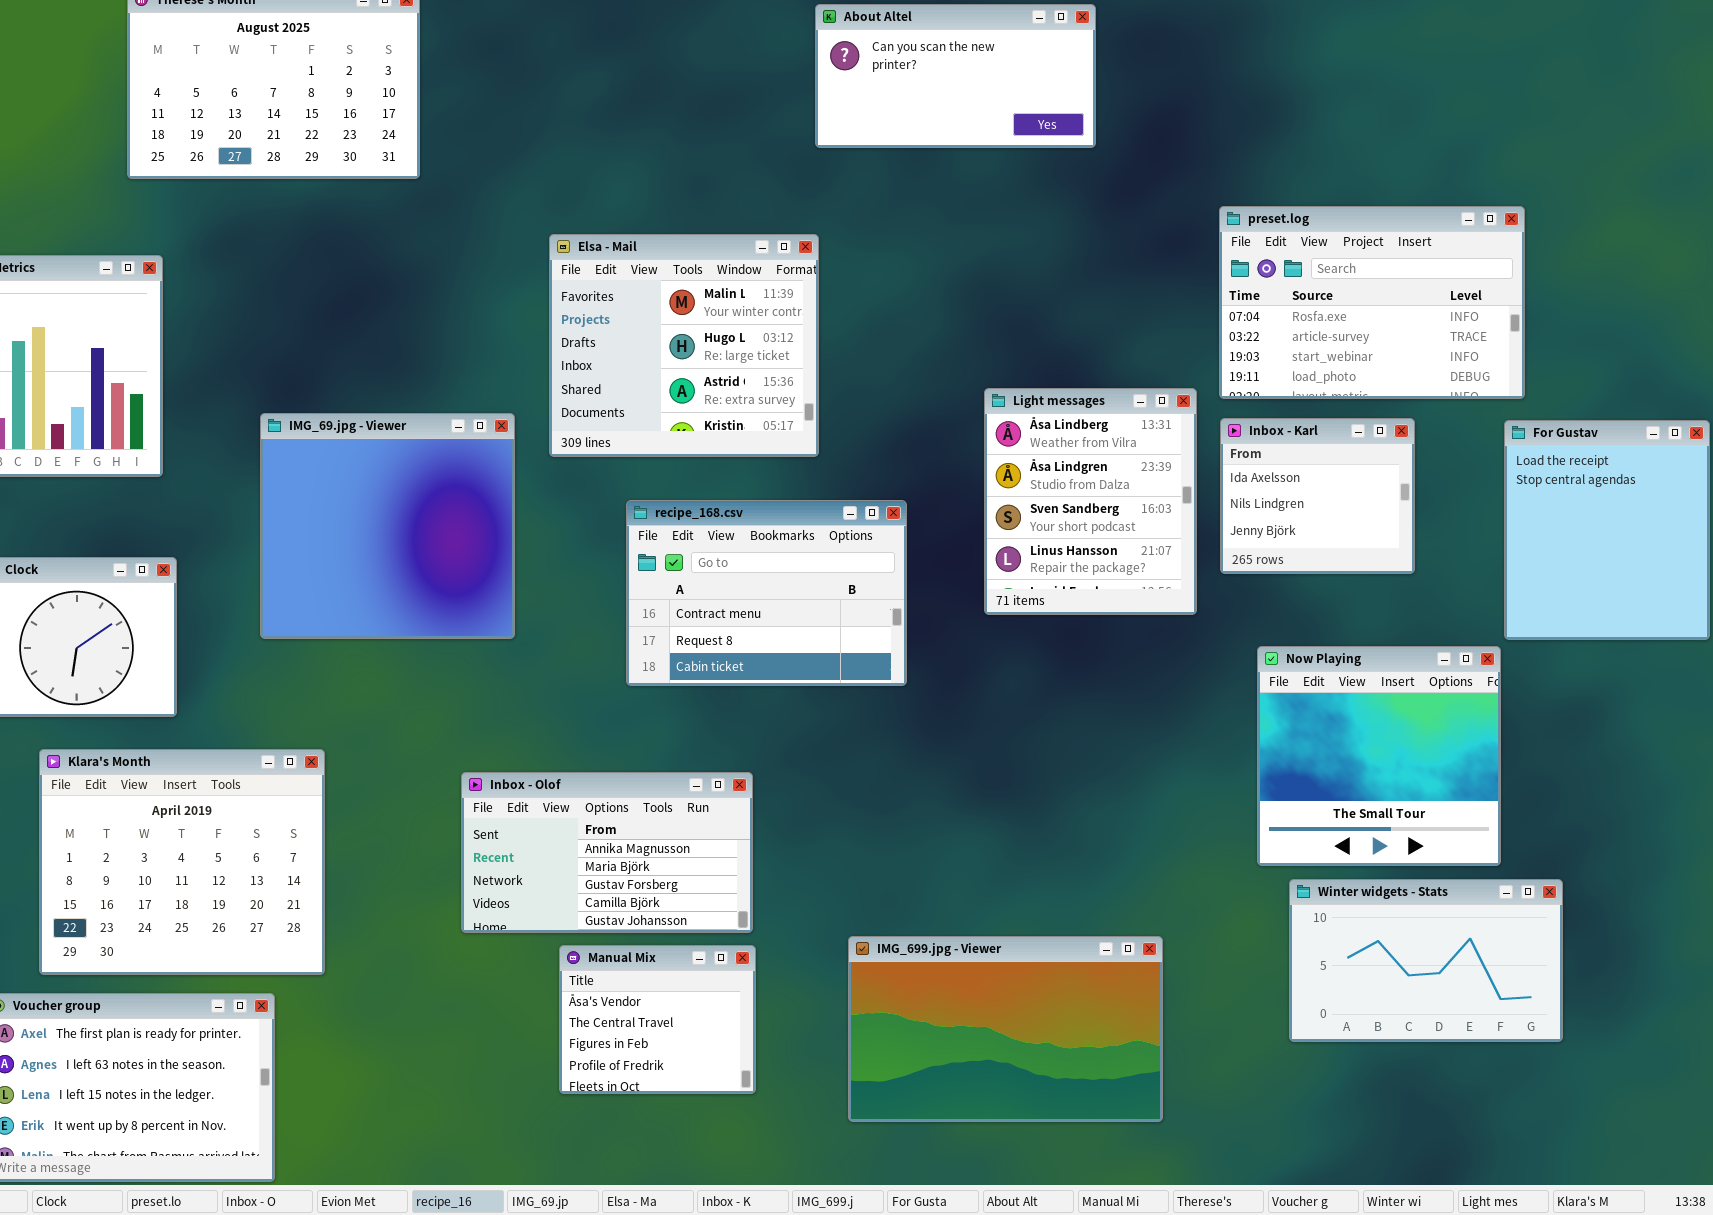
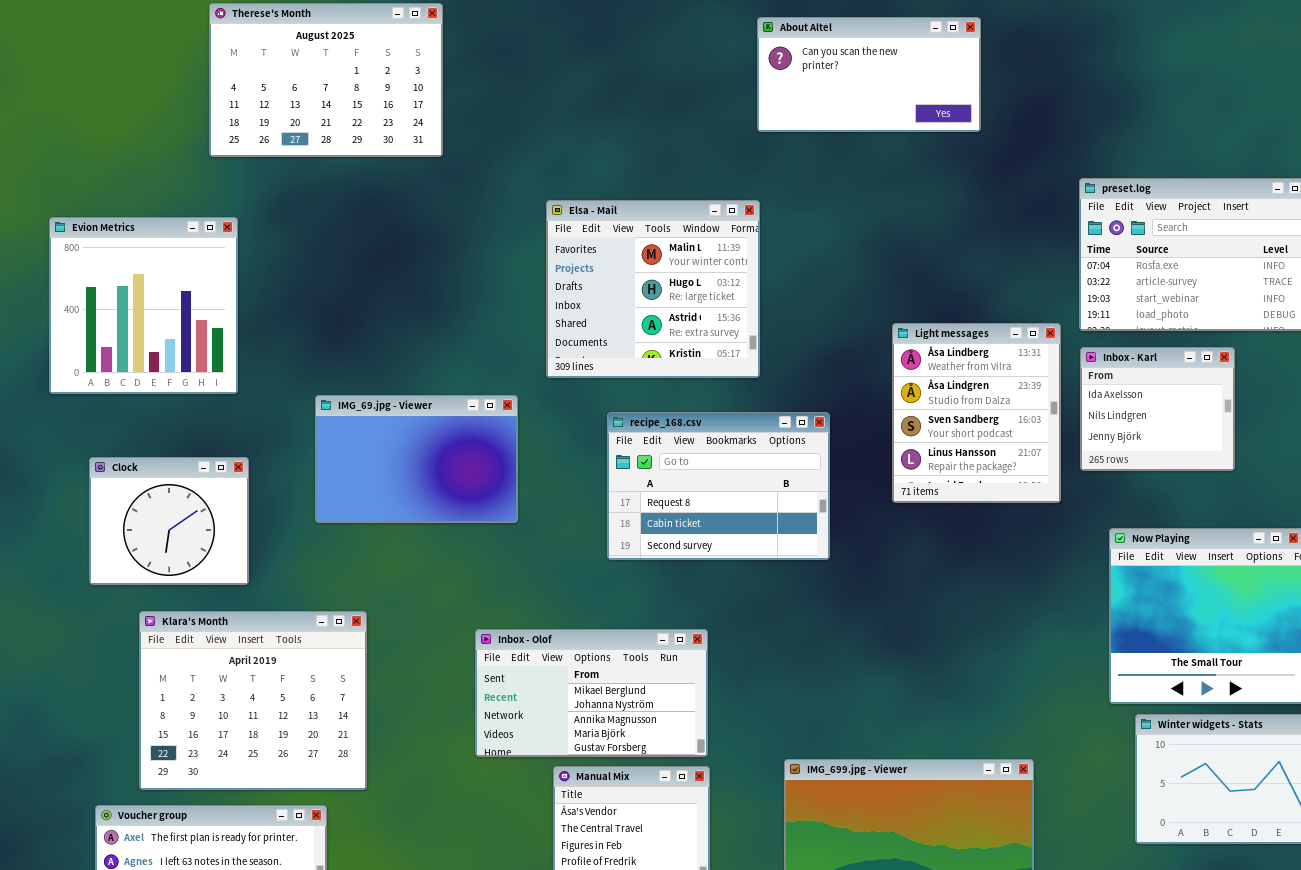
IMG_69.jpg - Viewer: [260,413,515,639] -> [315,395,518,523], resized
recipe_168.csv: [626,500,907,686] -> [607,412,830,560], scrolled down 1 row
Inbox - Olof: [461,772,753,933] -> [475,629,708,757], scrolled up 2 rows

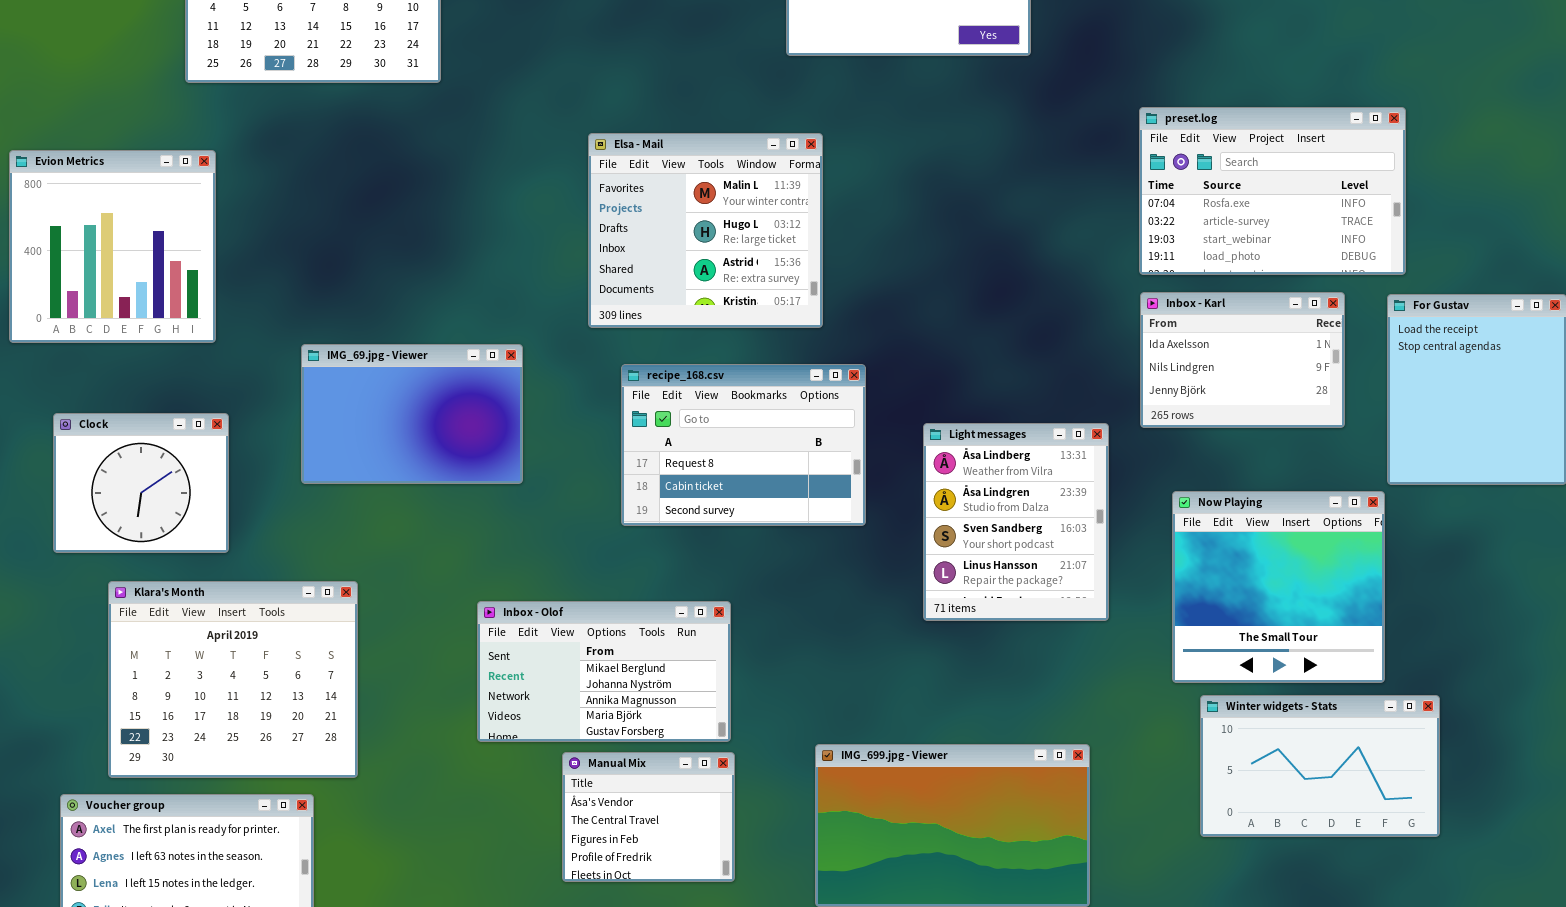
Elsa - Mail: [546,200,760,378] -> [588,133,823,328], moved
Light messages: [892,323,1061,503] -> [923,423,1109,621], moved
Inbox - Karl: [1080,347,1235,471] -> [1140,292,1345,428], resized

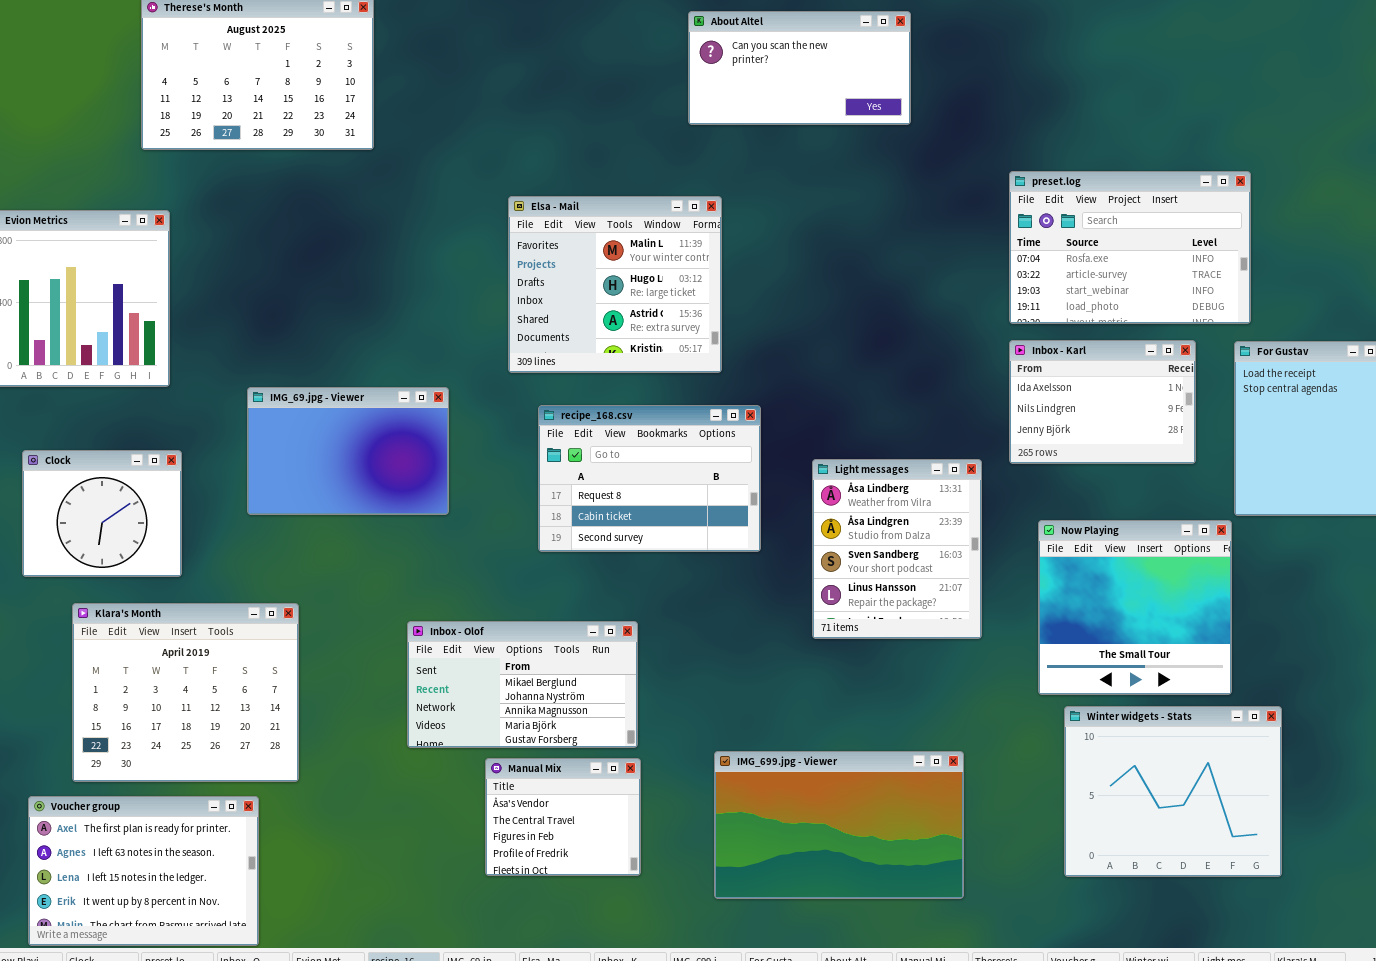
Winter widgets - Stats: [1200,695,1440,837] -> [1064,706,1282,877], resized

